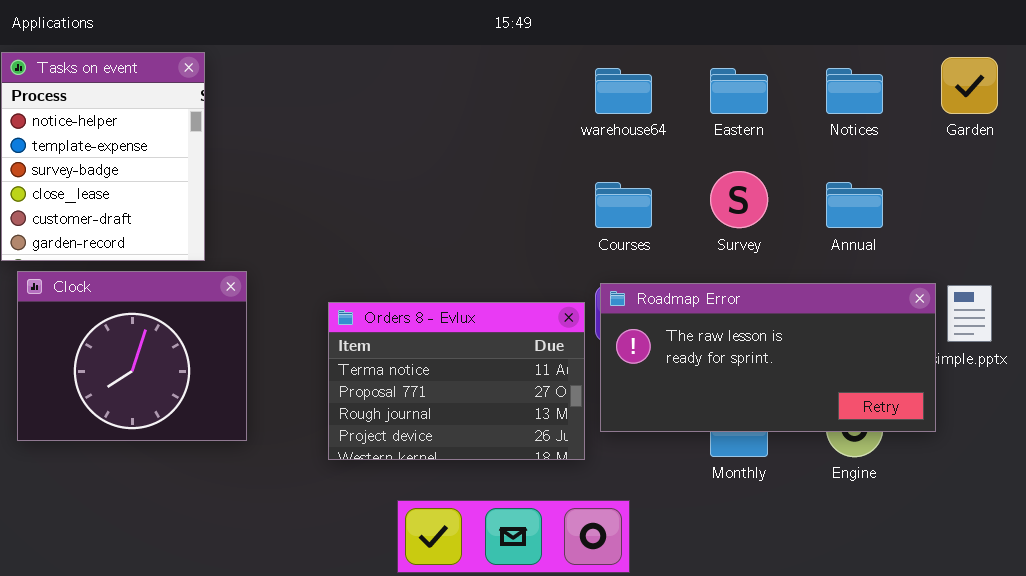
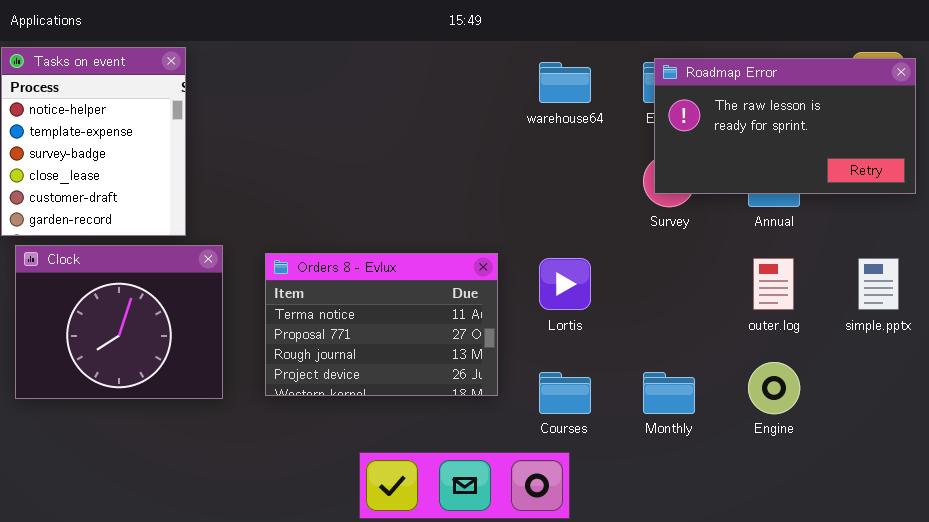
Courses: [595,182,652,228] -> [539,372,591,414], moved
Roadmap Error: [600,283,936,432] -> [654,58,916,194], moved, resized
Orders 8 - Evlux: [328,302,585,460] -> [265,253,498,396], moved

